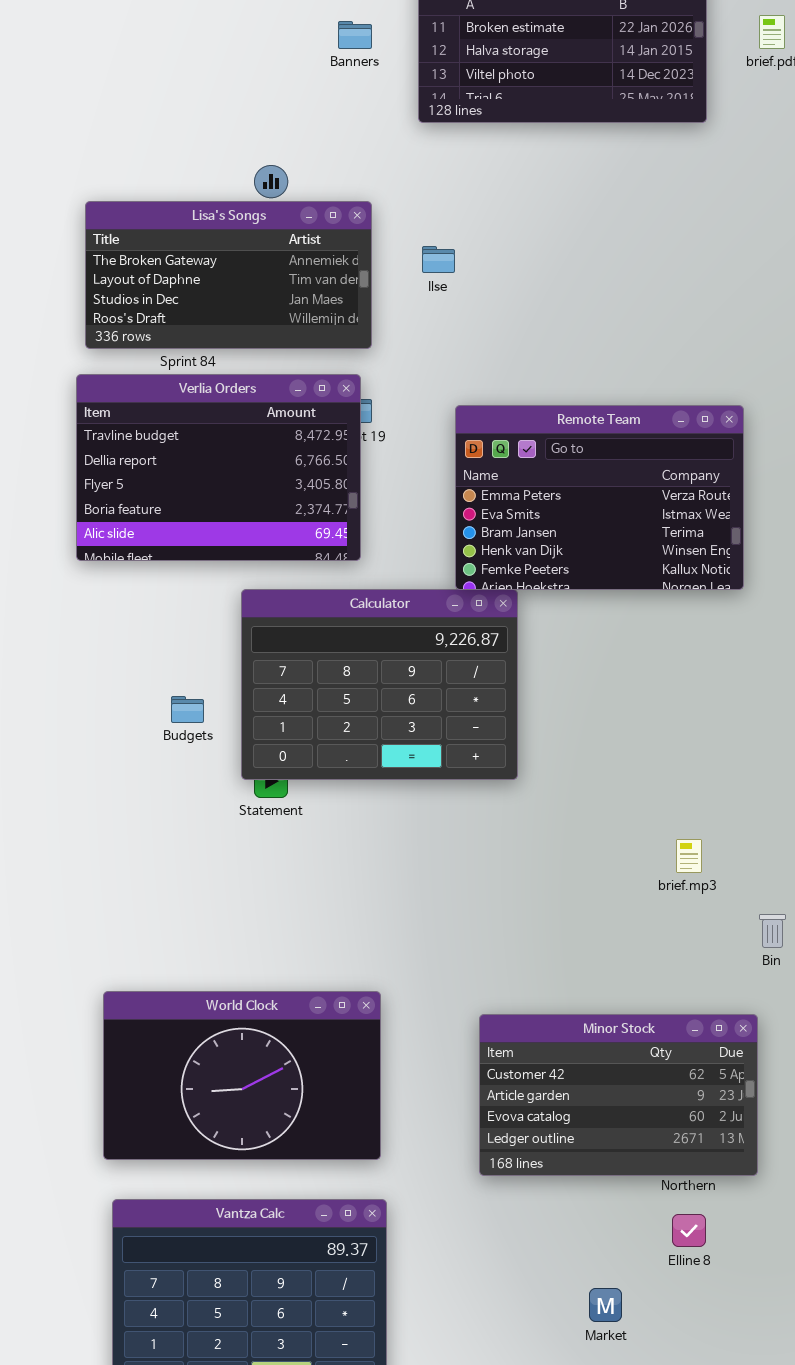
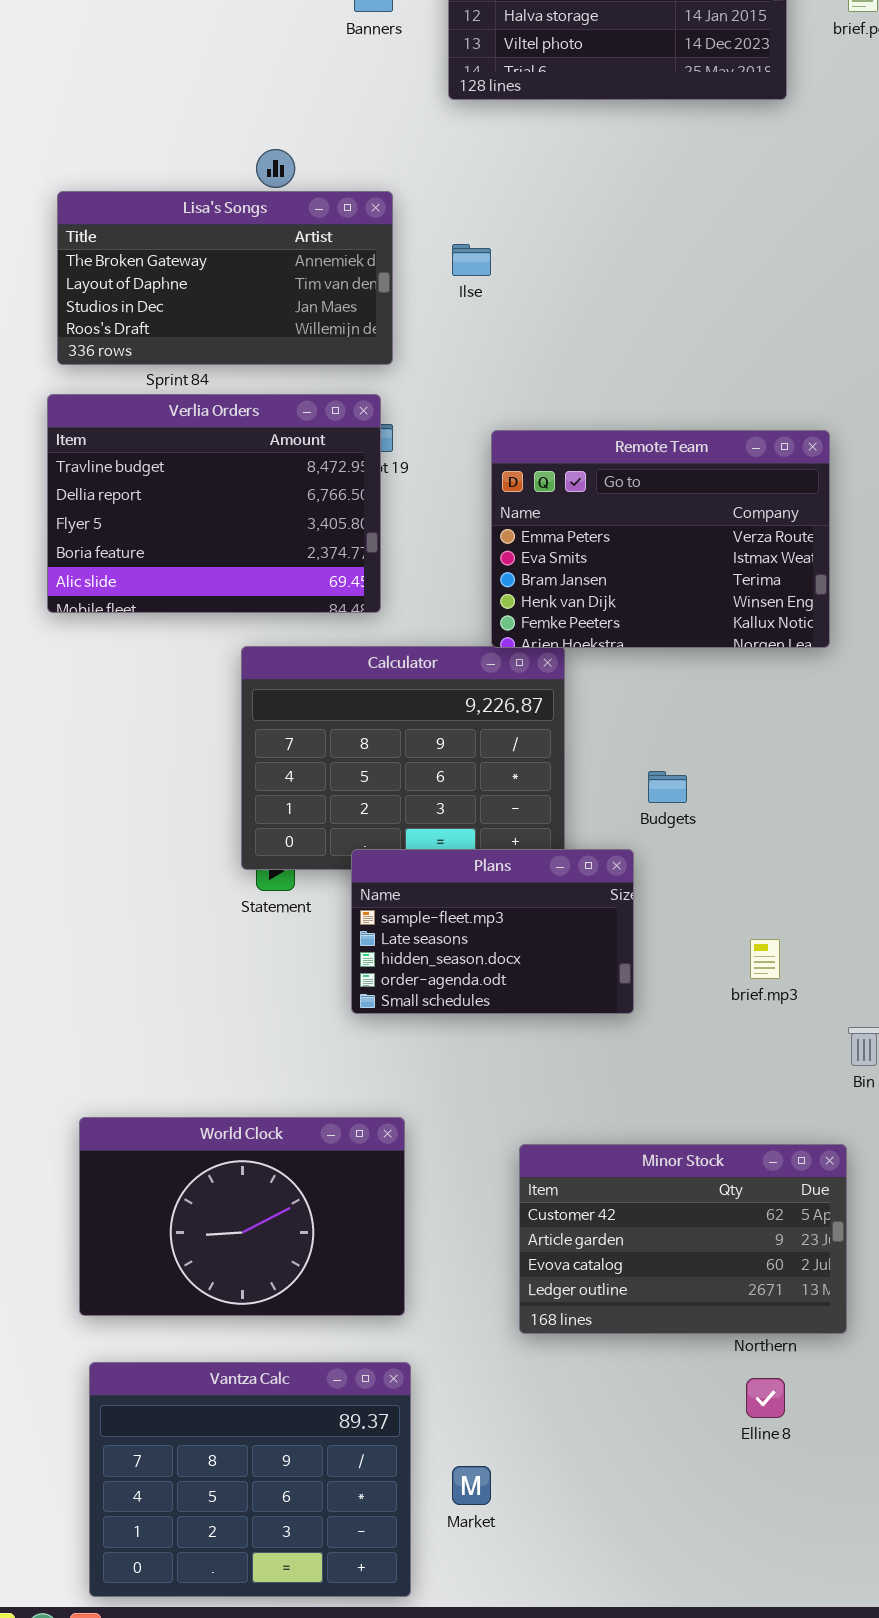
Budgets: [171,696,204,723] -> [648,771,687,803], moved
Plans: none -> [351,849,634,1014], opened
Market: [589,1288,622,1322] -> [452,1466,491,1505], moved

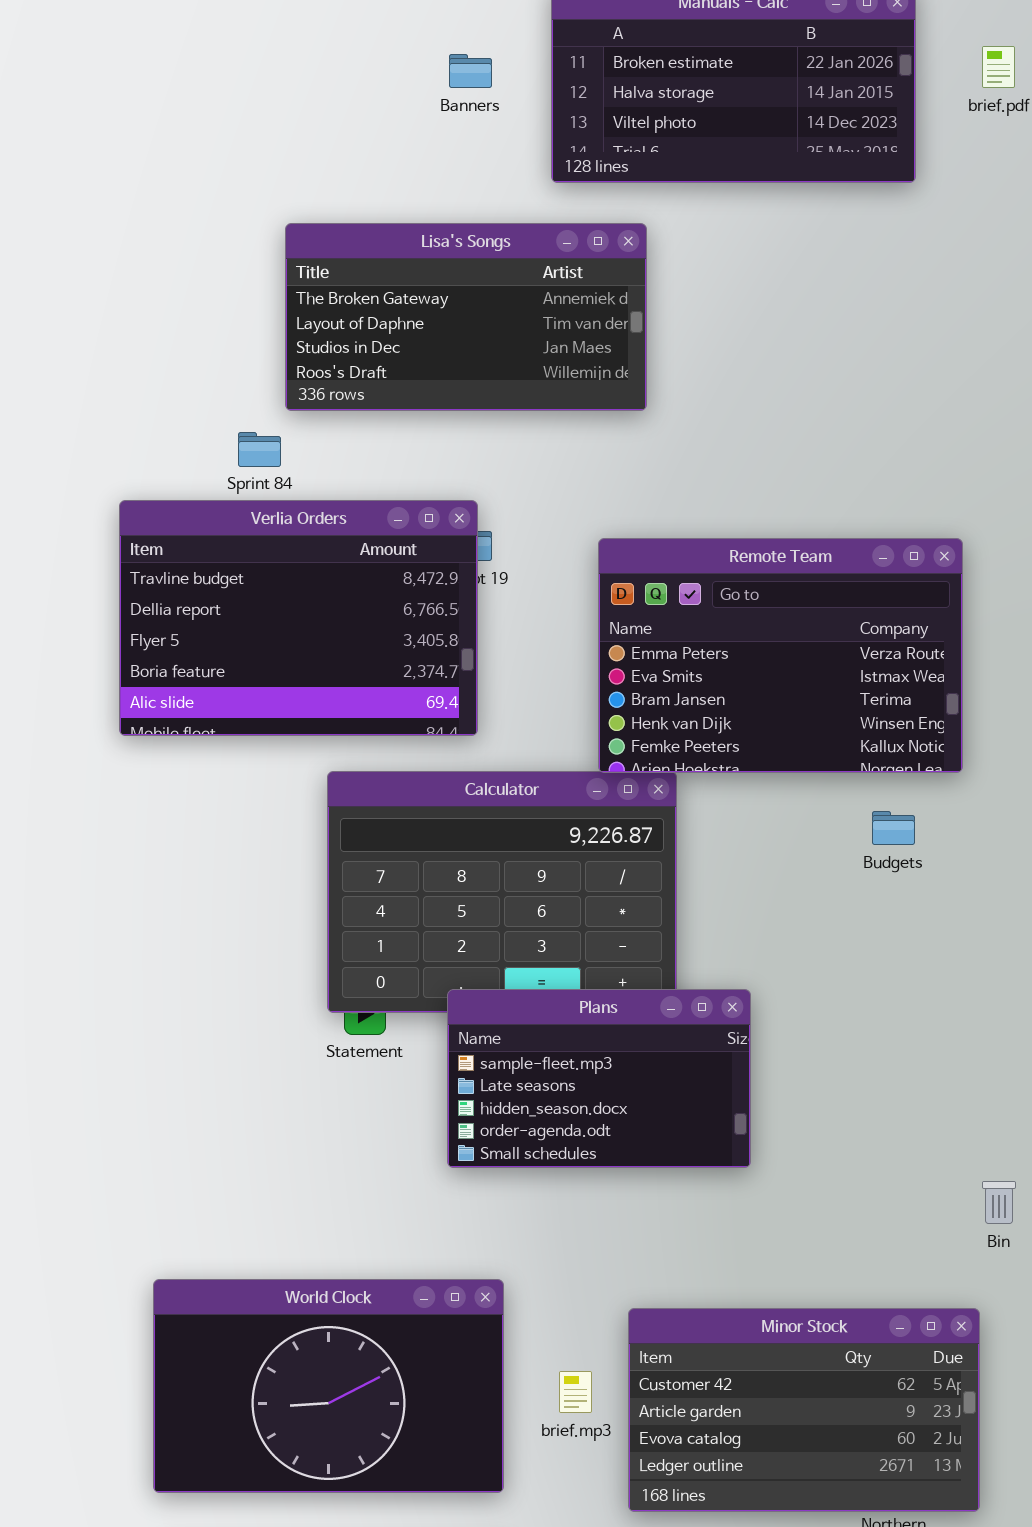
Lisa's Songs: [57,191,393,365] -> [285,223,647,411], moved
Budgets: [648,771,687,803] -> [872,811,915,845], moved
brief.mp3: [750,939,780,979] -> [559,1371,592,1413], moved

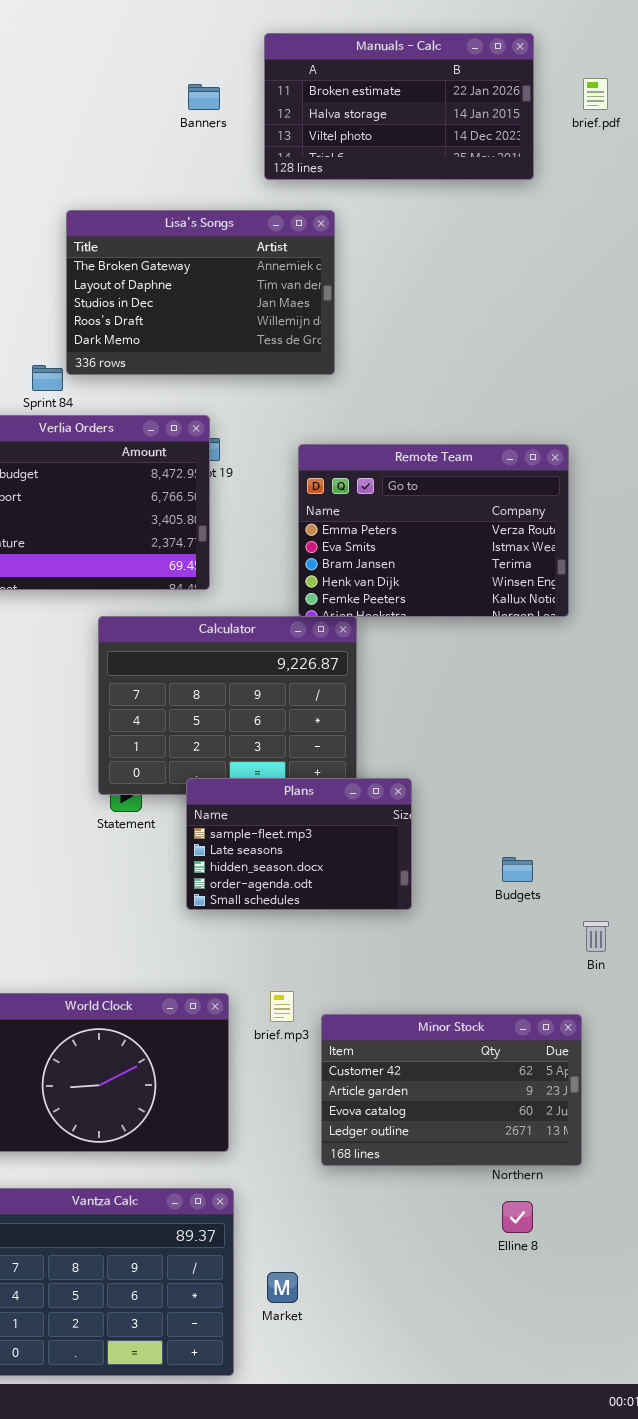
Lisa's Songs: [285,223,647,411] -> [66,210,335,375], resized
Budgets: [872,811,915,845] -> [502,857,533,882], moved
brief.mp3: [559,1371,592,1413] -> [270,991,294,1022], moved

